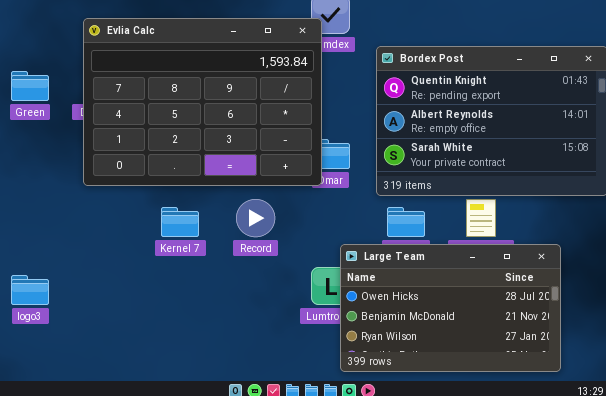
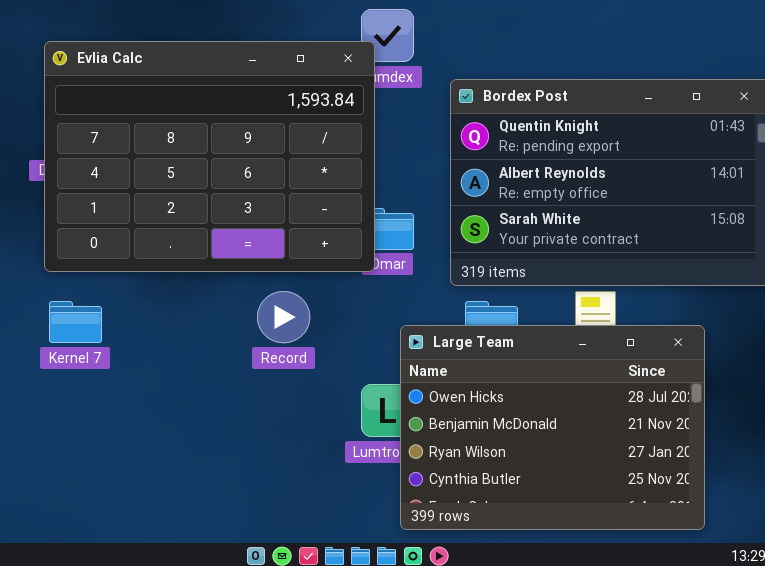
Kernel 7: [161,207,199,237] -> [49,301,102,343], moved
Large Team: [340,244,561,372] -> [400,325,705,530], resized

